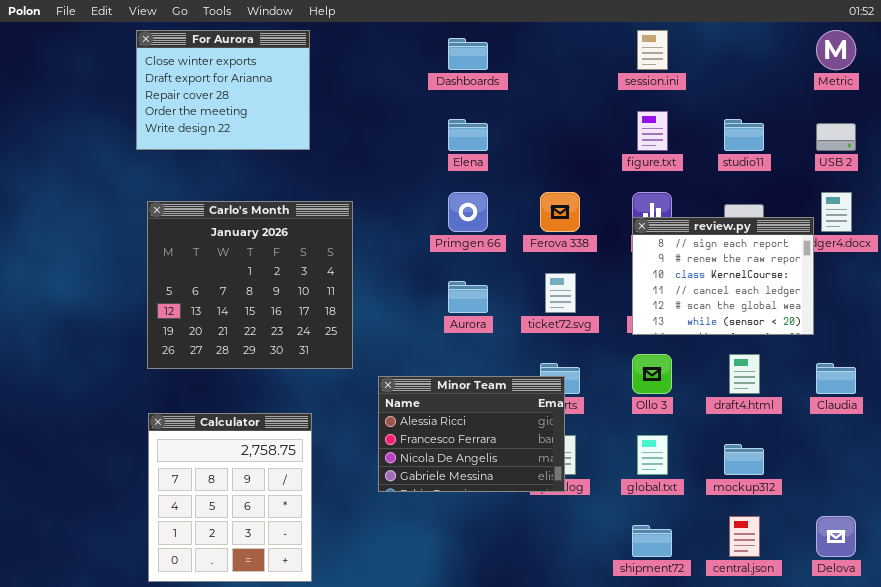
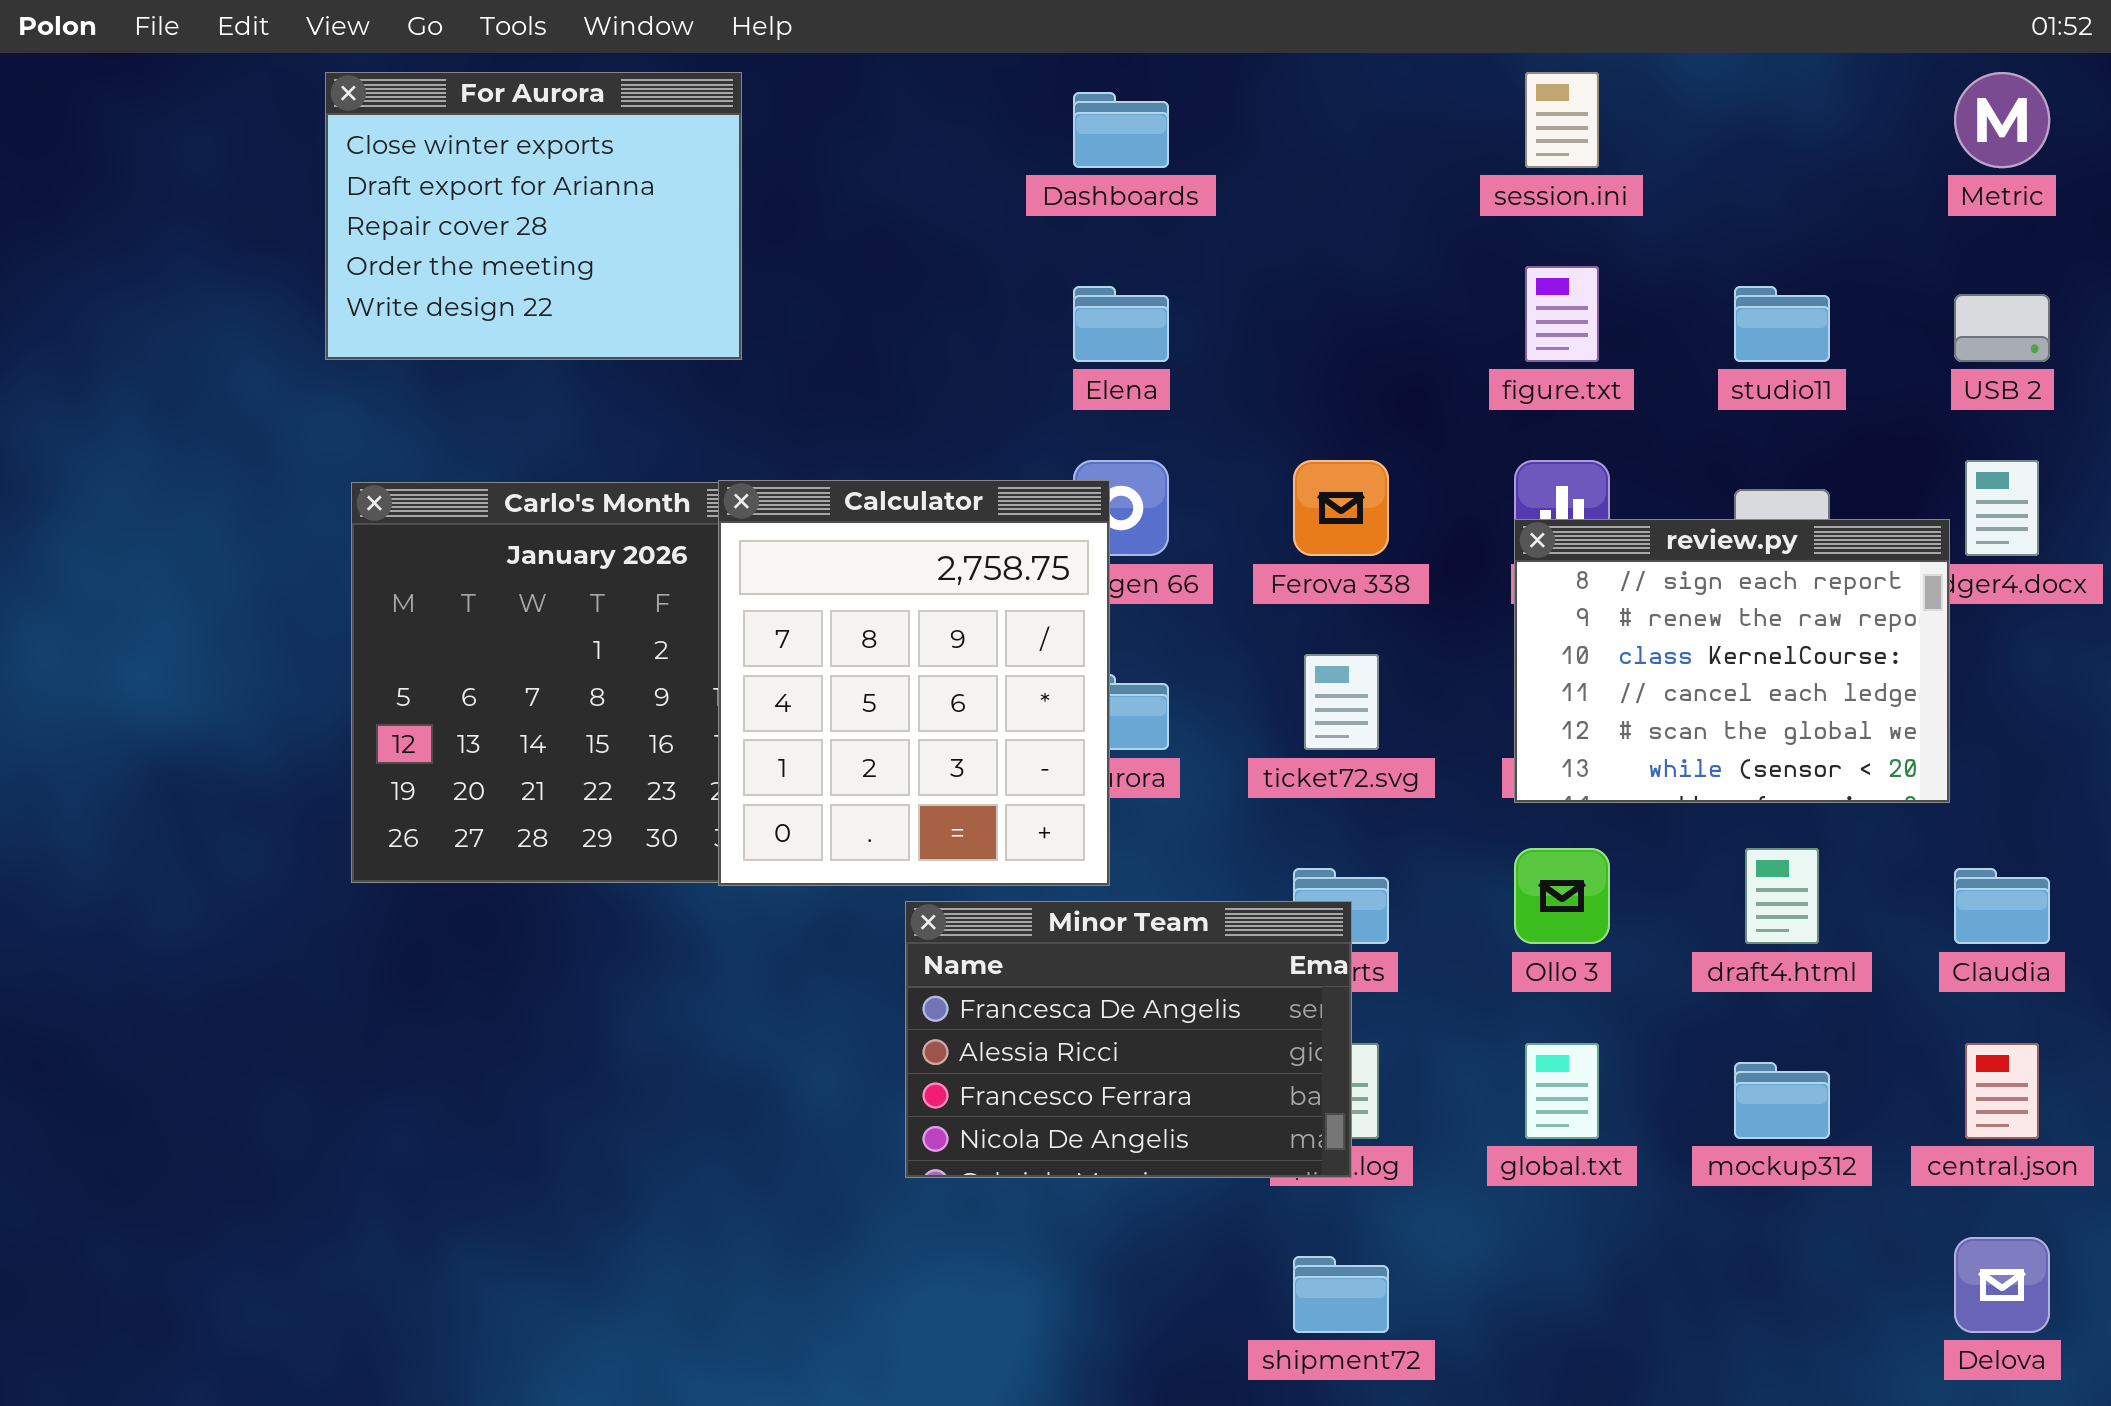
Minor Team: [378,376,565,492] -> [905,901,1352,1178], scrolled up 1 row
Calculator: [148,413,312,582] -> [718,480,1110,886], moved
central.json: [729,516,760,557] -> [1965,1043,2039,1139], moved
shipment72: [632,525,672,557] -> [1293,1256,1389,1333], moved

